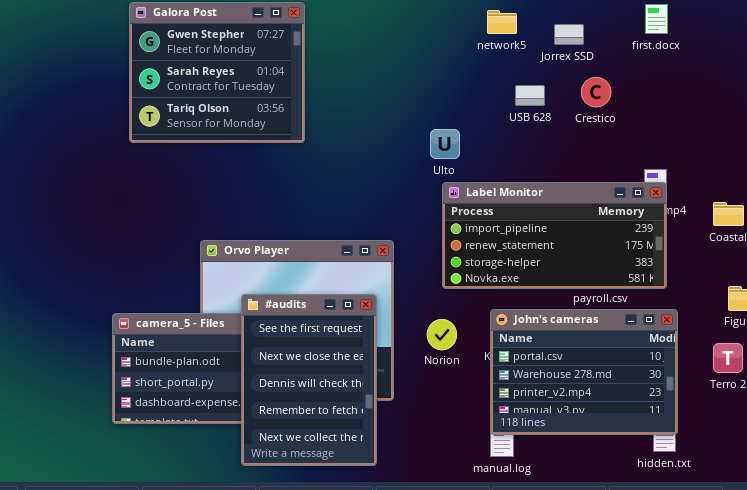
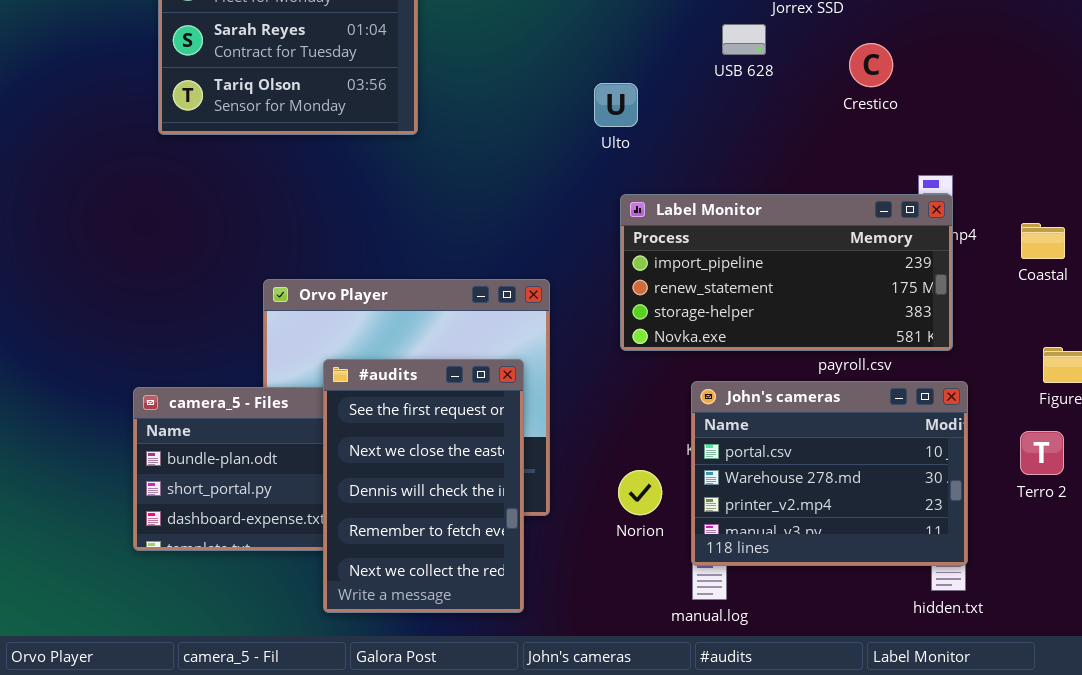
Crestico: [581,77,611,107] -> [849,43,893,87], moved
USB 628: [515,85,545,106] -> [722,24,766,55], moved
Ulto: [430,129,460,159] -> [594,83,638,127], moved
Norion: [427,319,457,350] -> [618,470,662,515], moved

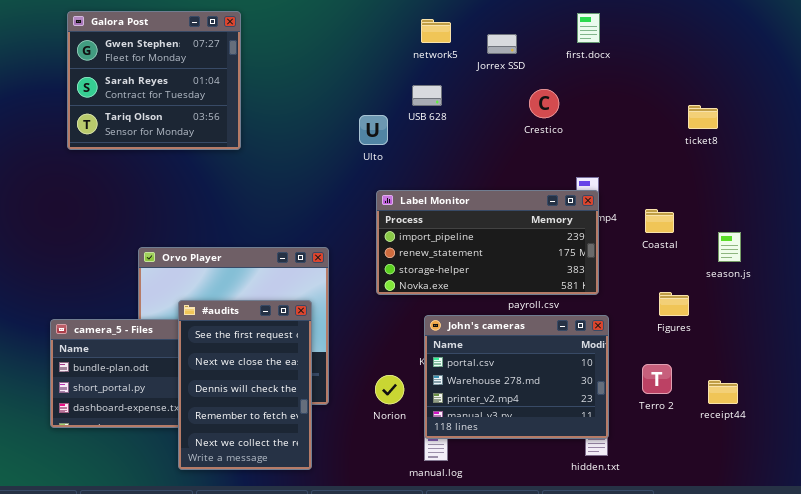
USB 628: [722,24,766,55] -> [412,85,442,106], moved
Terro 2: [1020,431,1064,475] -> [642,364,672,394], moved

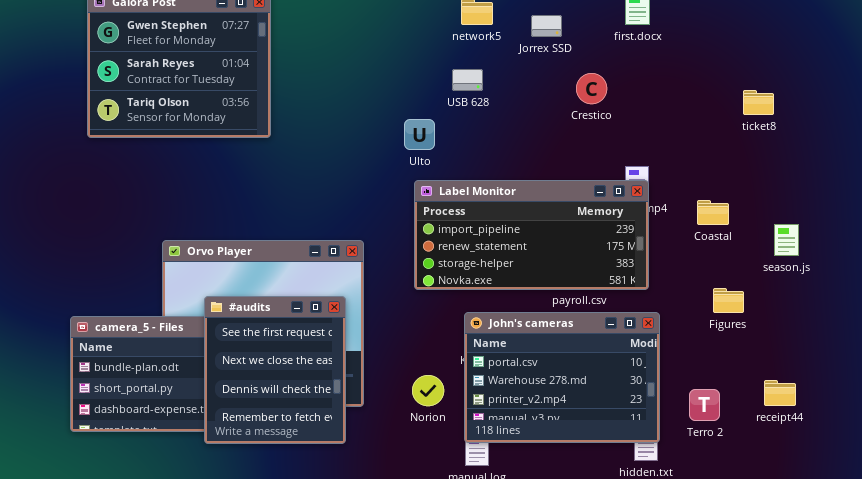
Ulto: [359,115,388,145] -> [404,119,435,150], moved
#audits: [178,300,312,470] -> [204,296,346,444], resized
Terro 2: [642,364,672,394] -> [689,389,720,421], moved

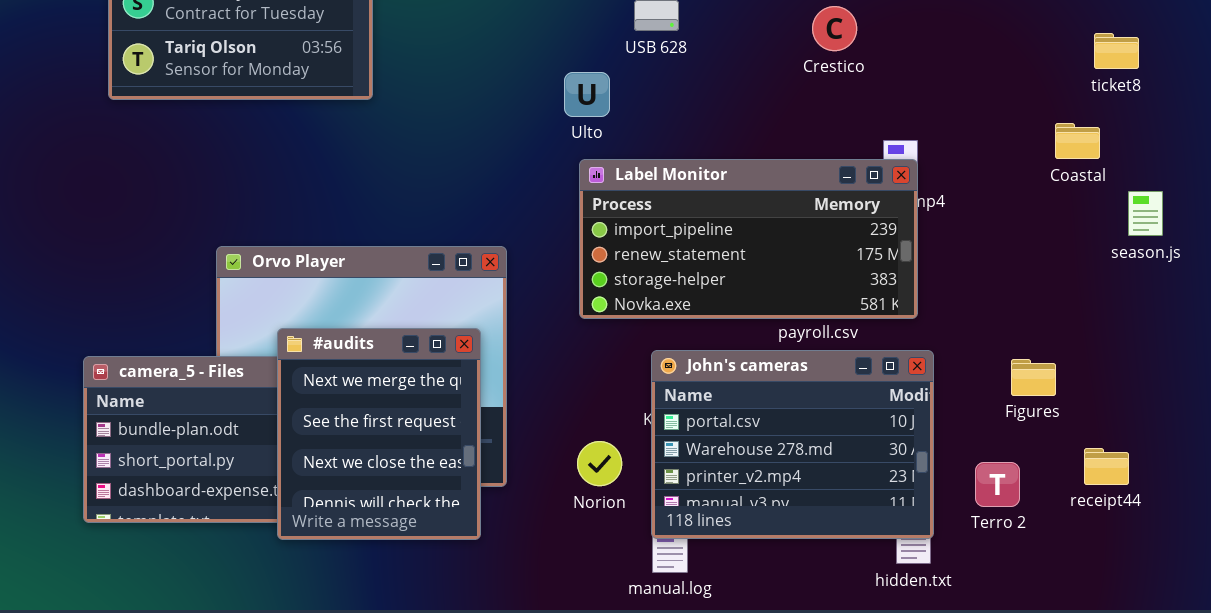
ticket8: [743,90,774,115] -> [1094,33,1139,69], moved
Coastal: [697,200,729,225] -> [1055,123,1100,159], moved
season.js: [774,224,799,256] -> [1128,191,1163,236], moved
Figures: [713,288,744,313] -> [1011,359,1056,396], moved
#audits: [204,296,346,444] -> [277,328,481,540], scrolled up 1 row

